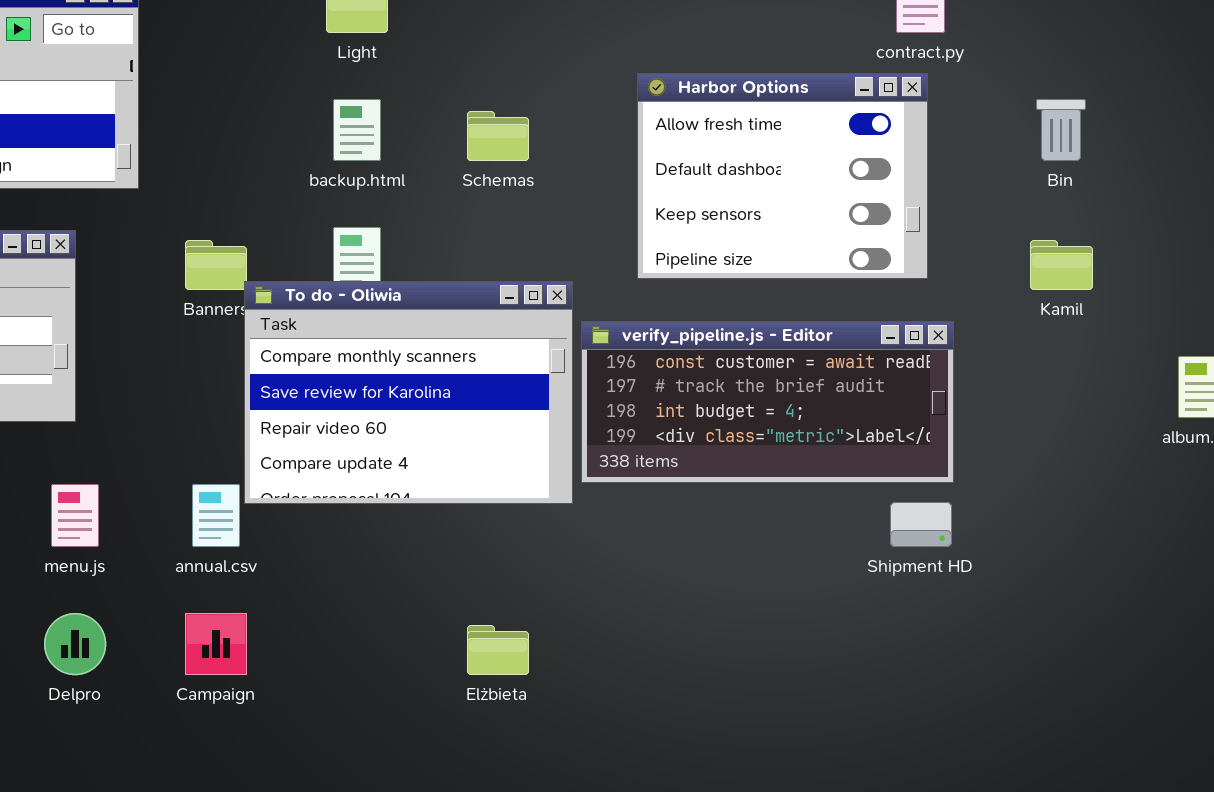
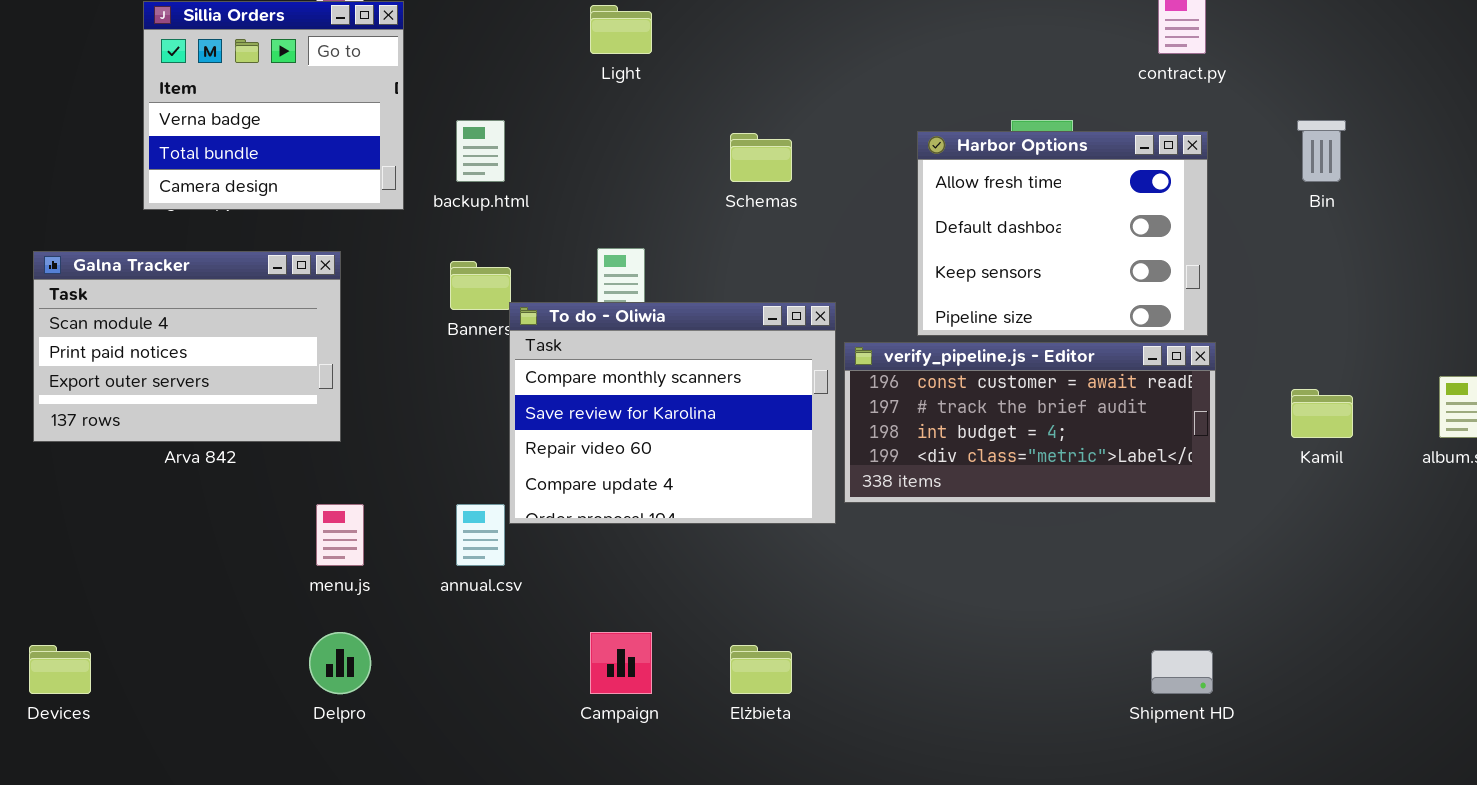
Harbor Options: [637,73,928,279] -> [917,131,1208,336], moved
backup.html: [333,99,381,161] -> [456,120,505,182], moved
Kamil: [1030,240,1093,290] -> [1291,389,1353,438], moved
Shipment HD: [890,502,952,547] -> [1151,650,1213,694], moved
Campaign: [185,613,247,675] -> [590,632,652,694], moved

